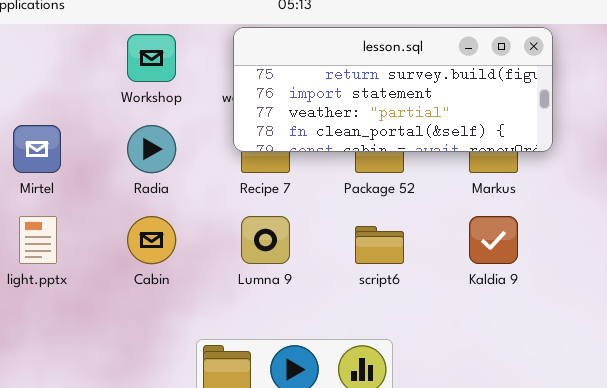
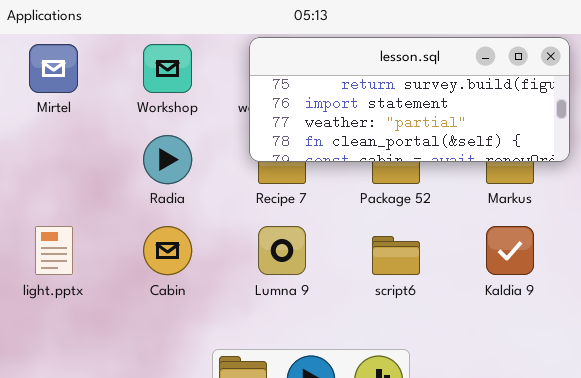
Mirtel: [13,125,61,173] -> [29,44,78,93], moved

